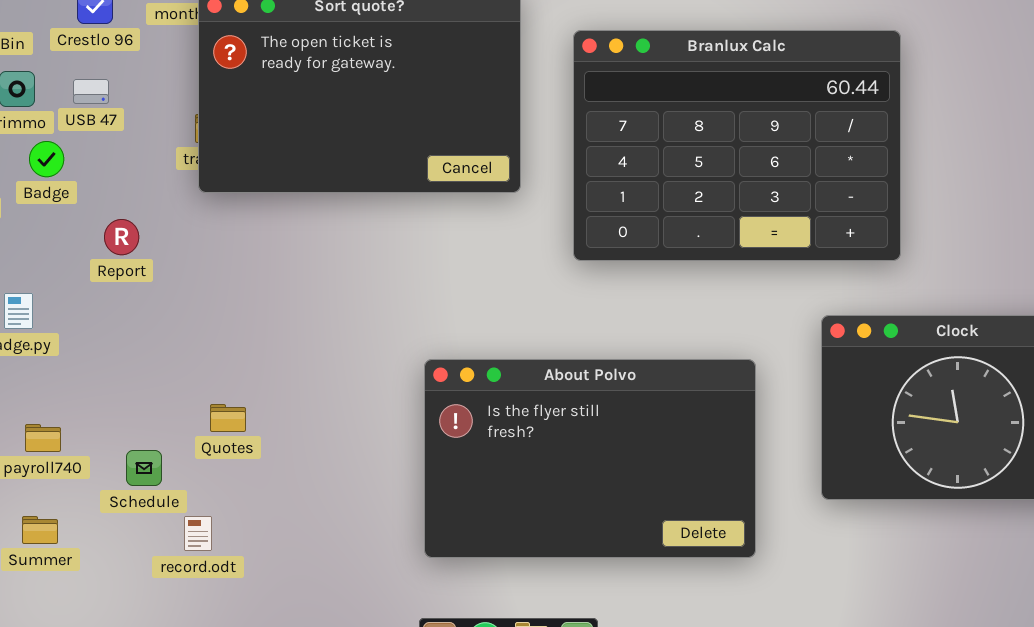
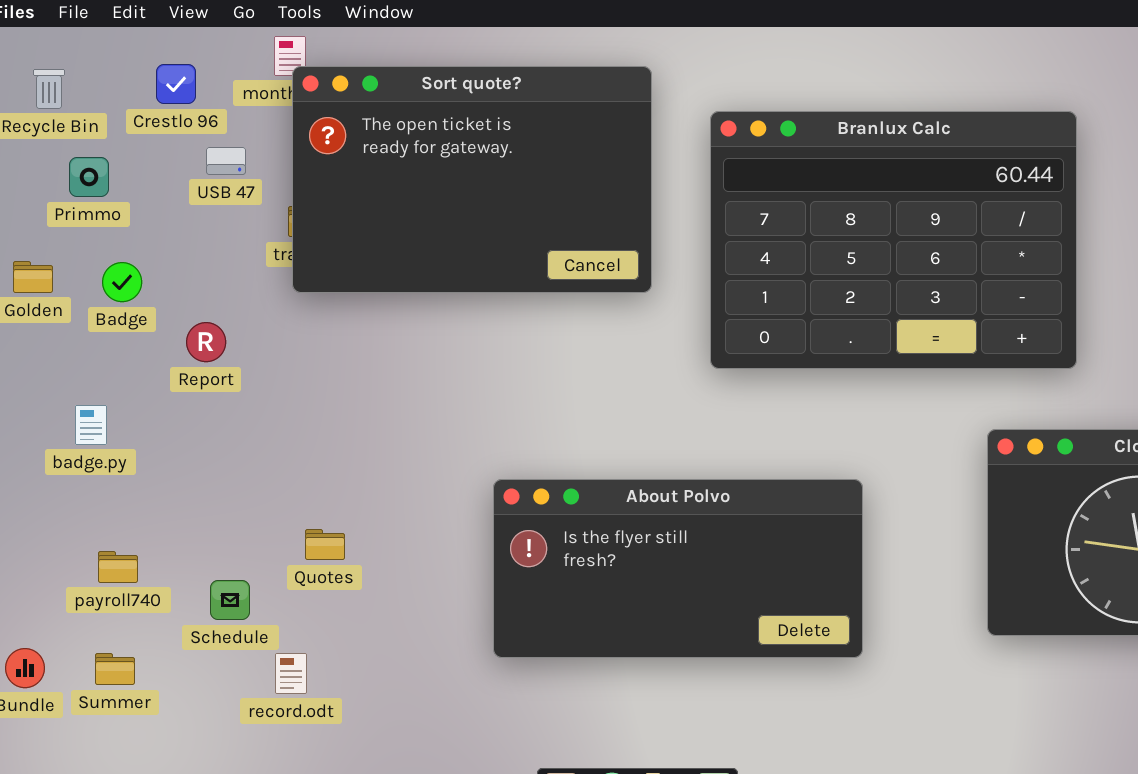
USB 47: [73,79,109,104] -> [206,147,246,175], moved
Badge: [29,141,64,177] -> [102,262,142,302], moved
About Polvo: [424,359,756,558] -> [493,479,863,658], moved, resized

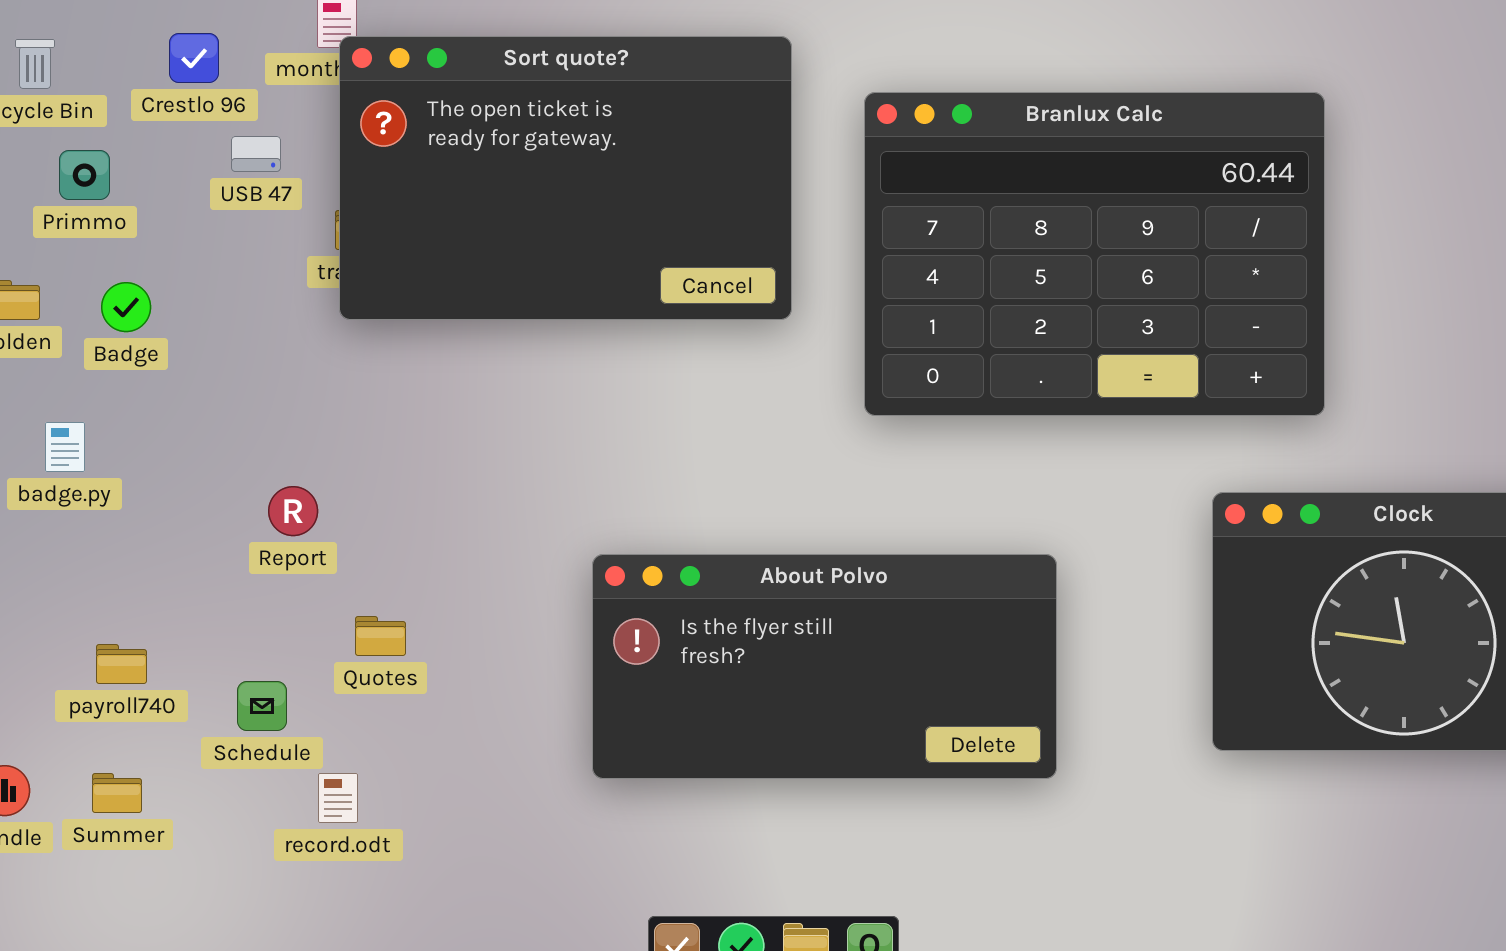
Report: [186,322,226,362] -> [268,486,318,536], moved
badge.py: [75,405,107,445] -> [45,422,85,472], moved

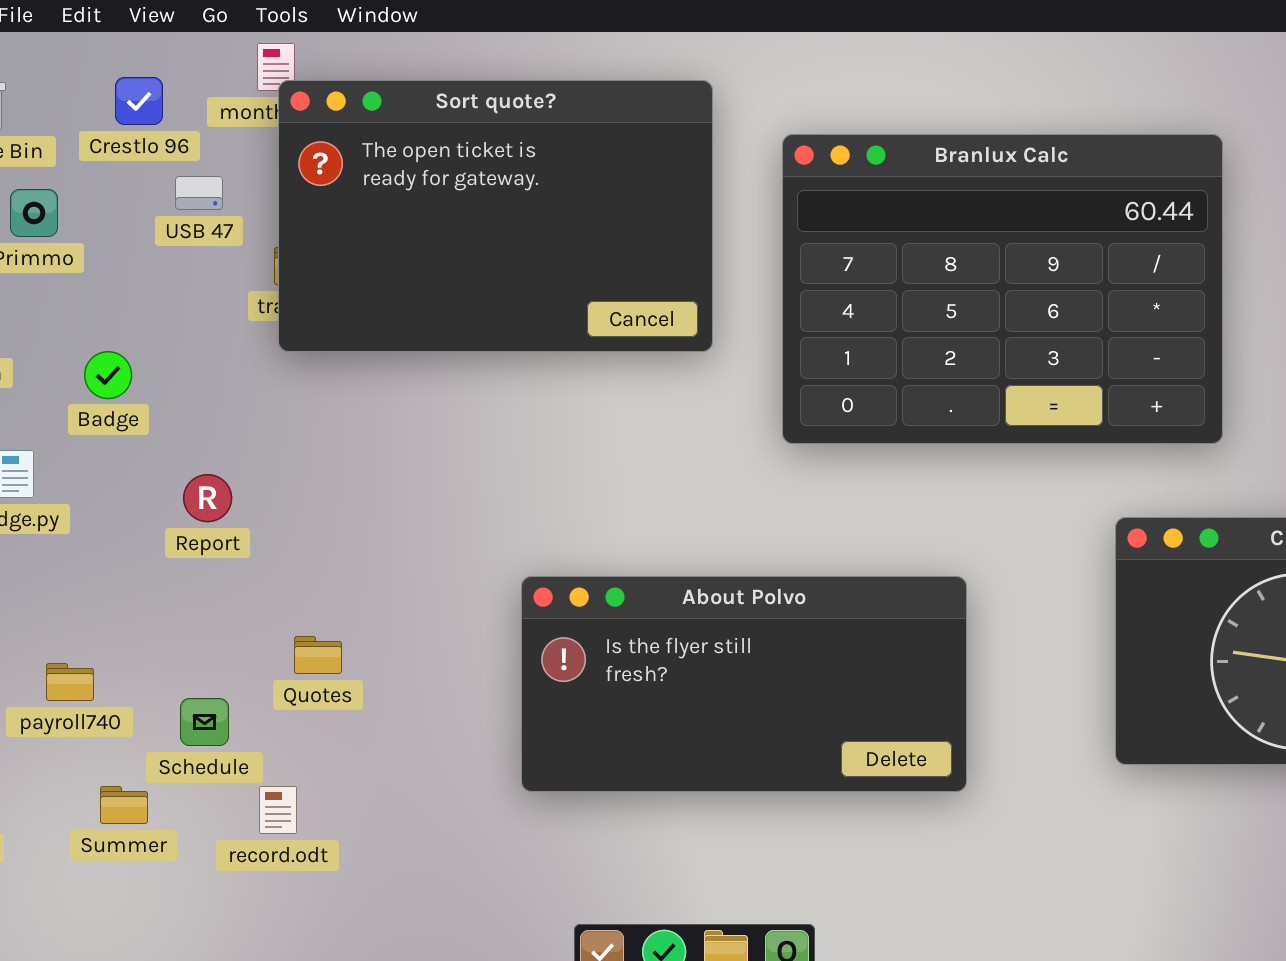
Badge: [101,282,151,332] -> [84,351,132,399], moved
Report: [268,486,318,536] -> [183,474,232,522], moved
Summer: [92,773,142,813] -> [100,786,148,824], moved

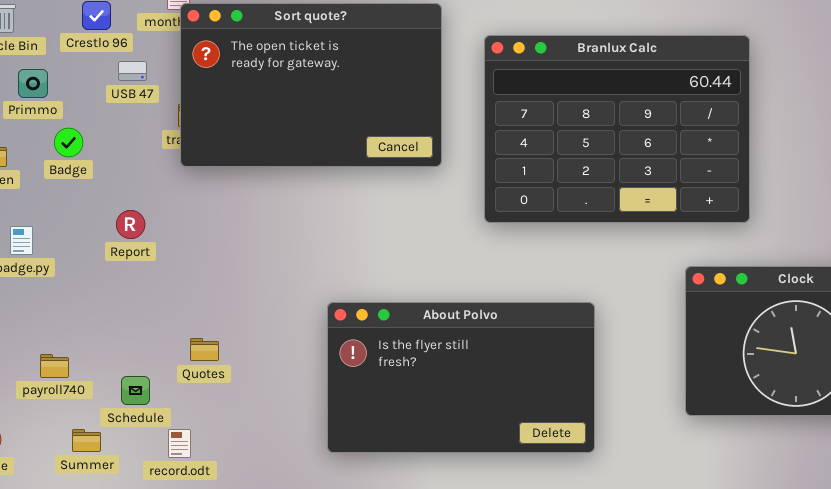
Badge: [84,351,132,399] -> [54,128,83,157], moved
Report: [183,474,232,522] -> [116,210,145,239], moved
About Polvo: [521,576,967,792] -> [327,302,595,453], resized

